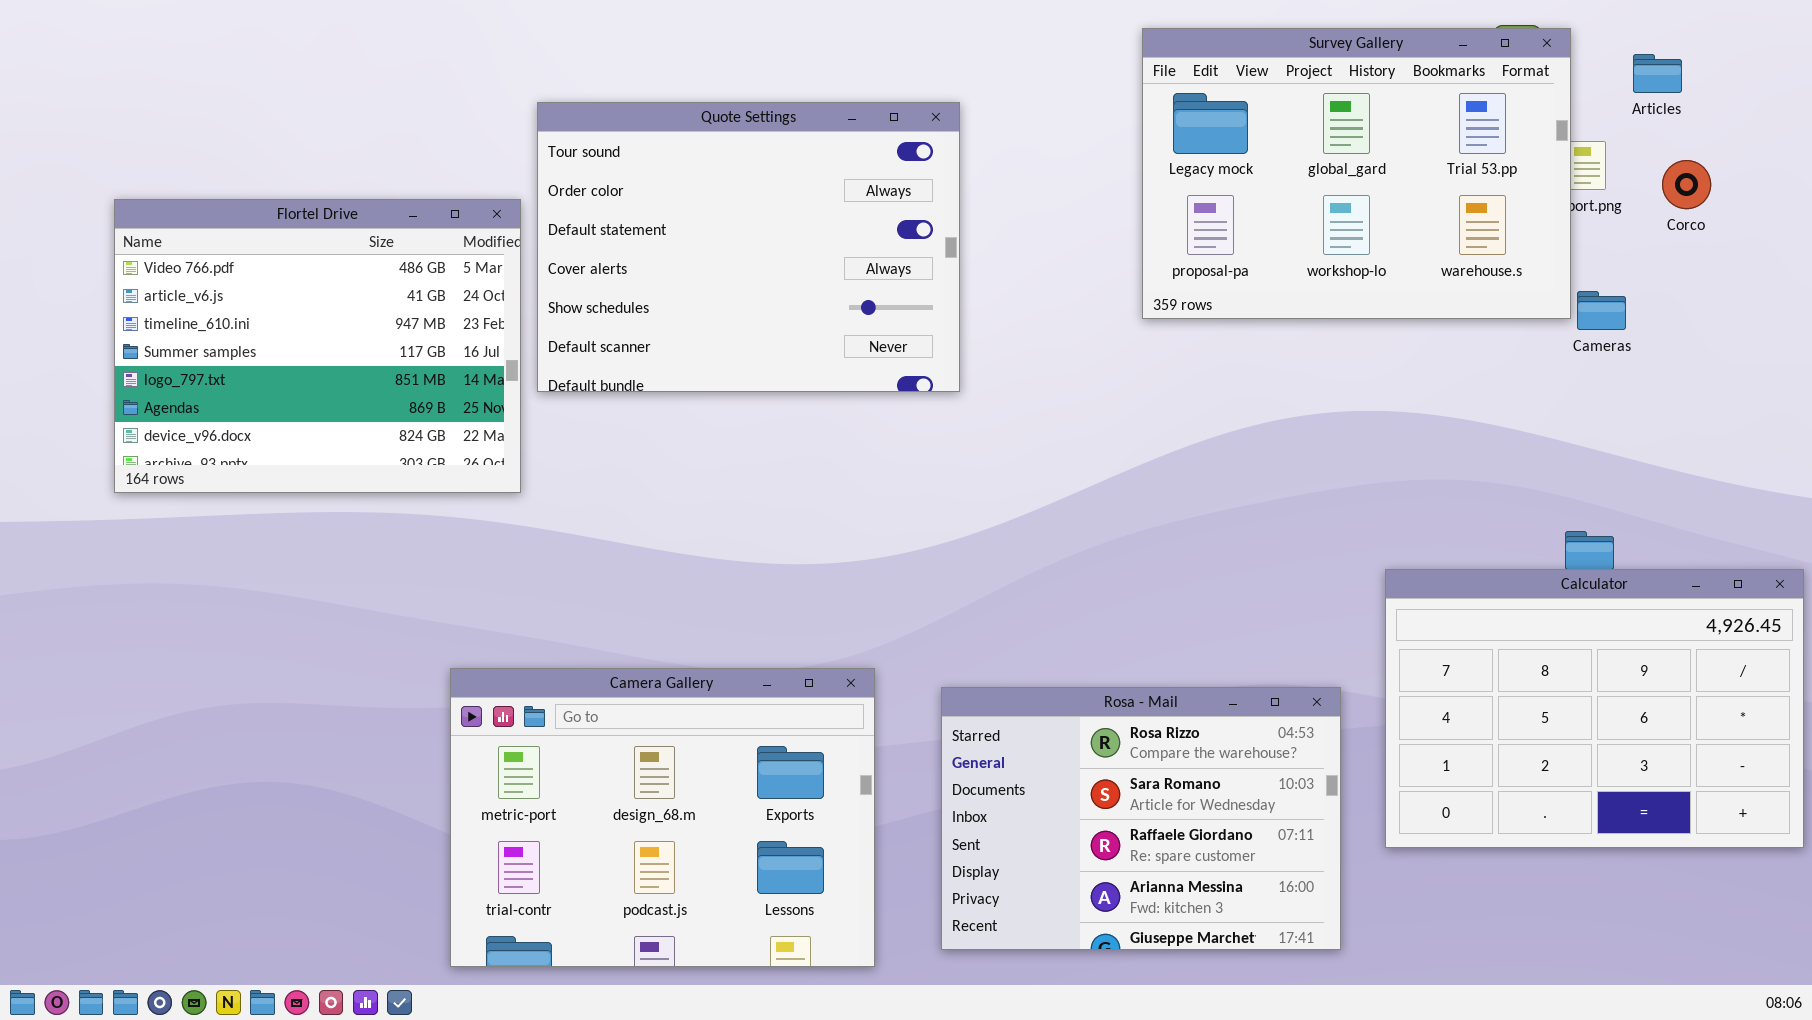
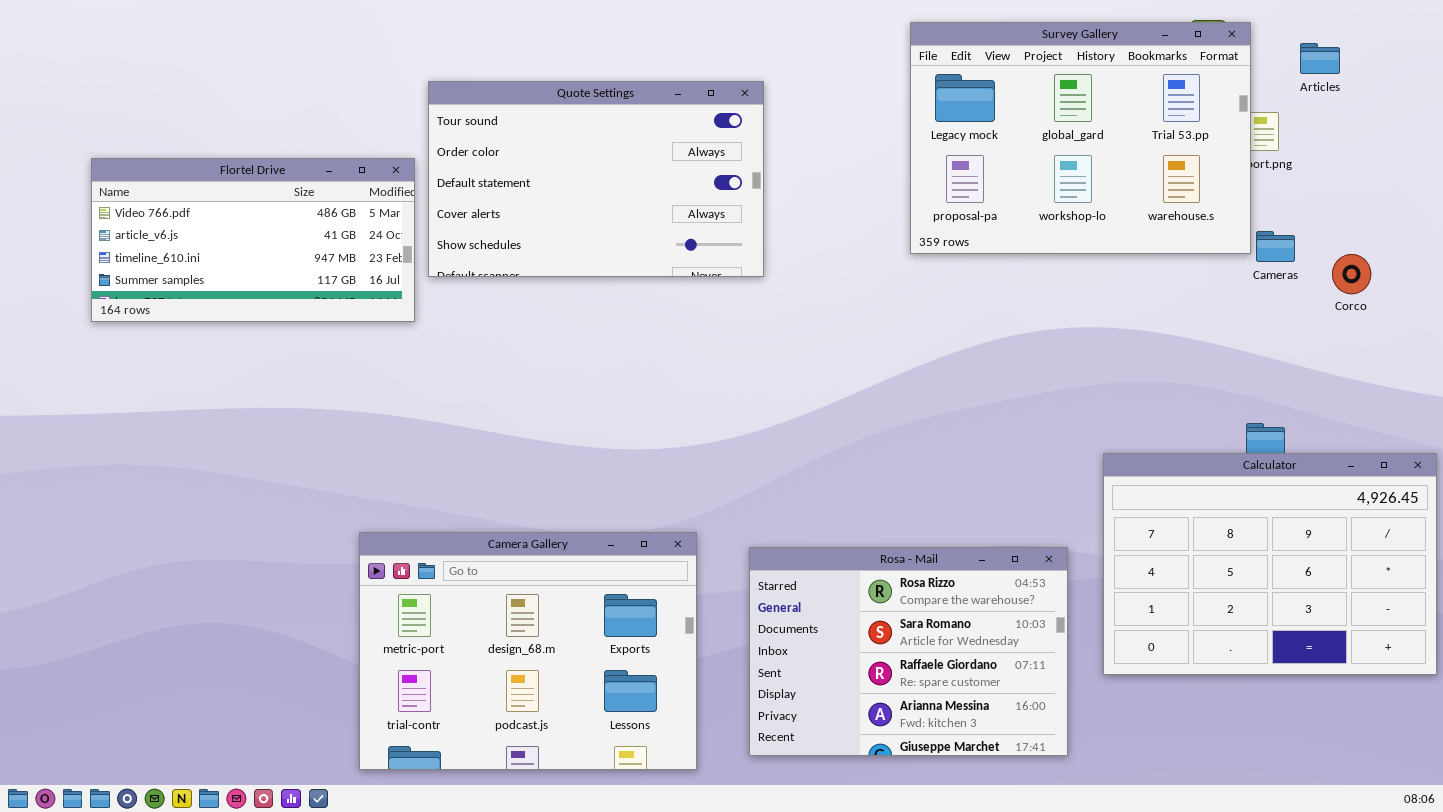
Quote Settings: [537,102,960,392] -> [428,81,764,277], resized
Corco: [1662,160,1711,209] -> [1332,254,1371,294], moved
Flortel Drive: [114,199,521,493] -> [91,158,415,322], resized

